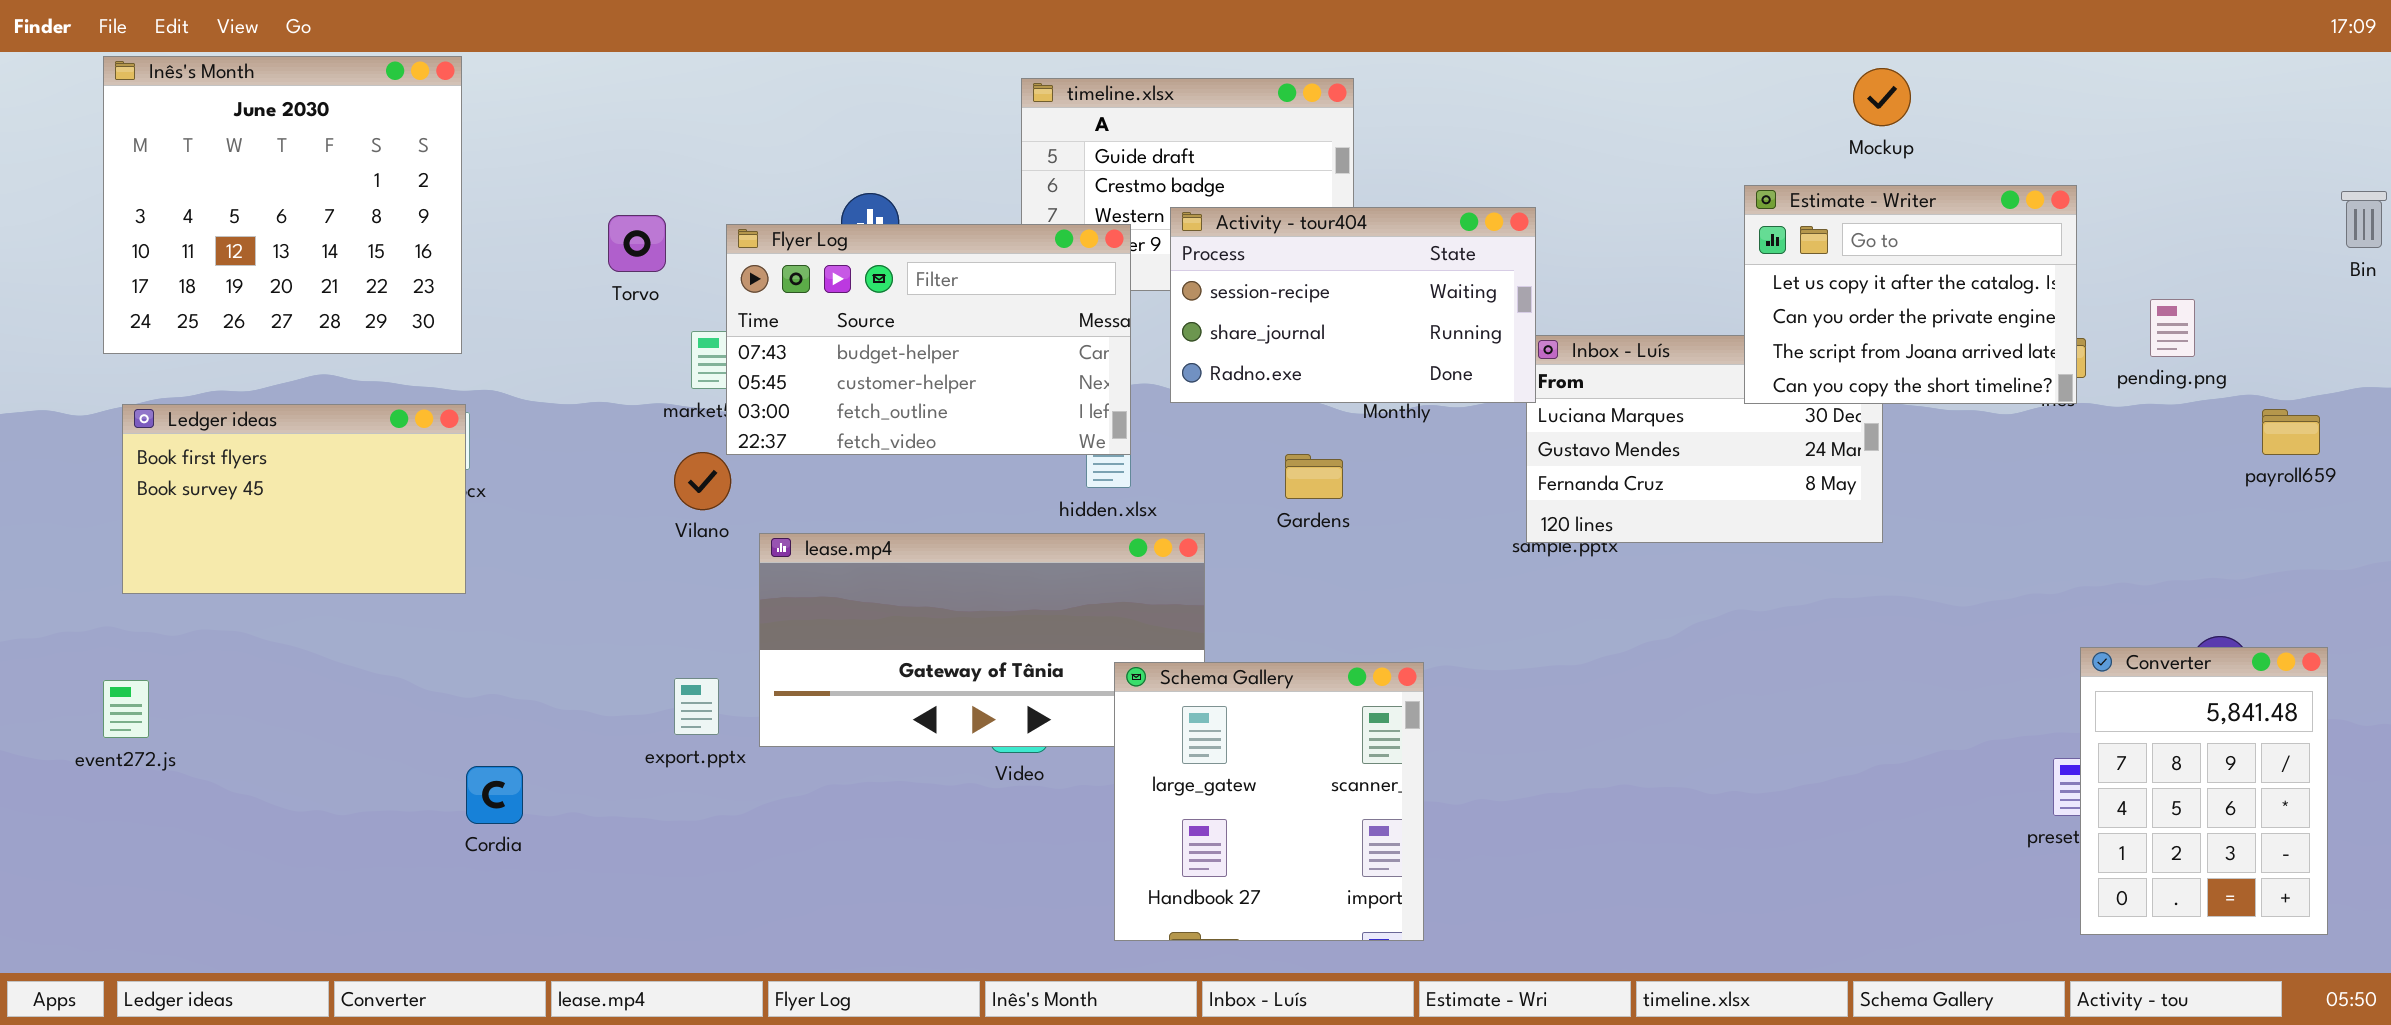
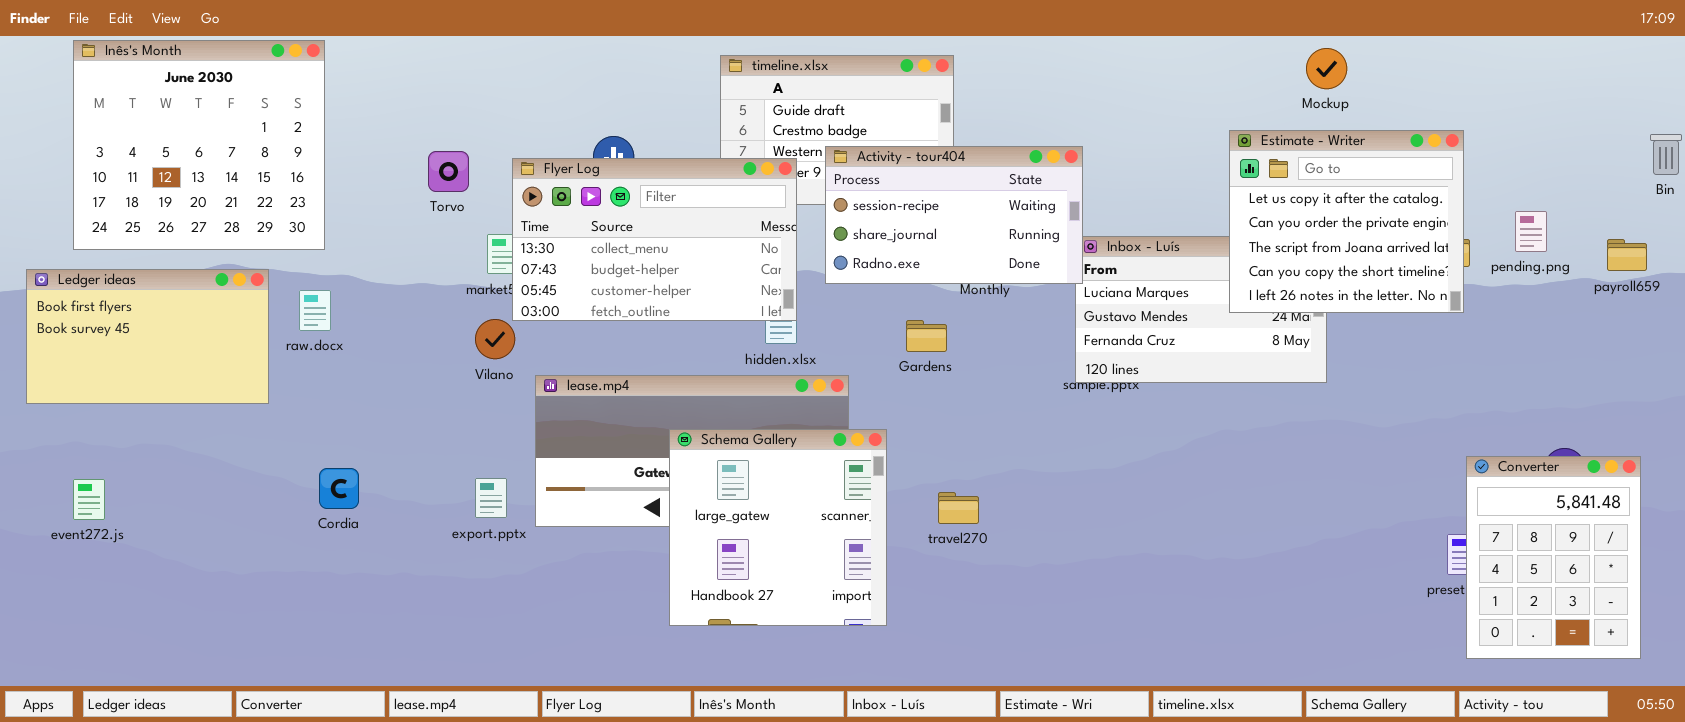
Estimate - Writer: [1744,185,2077,404] -> [1229,130,1464,313], resized
Flyer Log: [726,224,1131,455] -> [512,158,797,321], scrolled up 1 row
Ledger ideas: [122,404,466,594] -> [26,269,269,404], moved
payroll659: [2262,409,2320,455] -> [1607,239,1647,271], moved
Schema Gallery: [1114,662,1424,941] -> [669,429,887,626], moved
Cordia: [466,766,523,824] -> [319,468,359,509], moved

